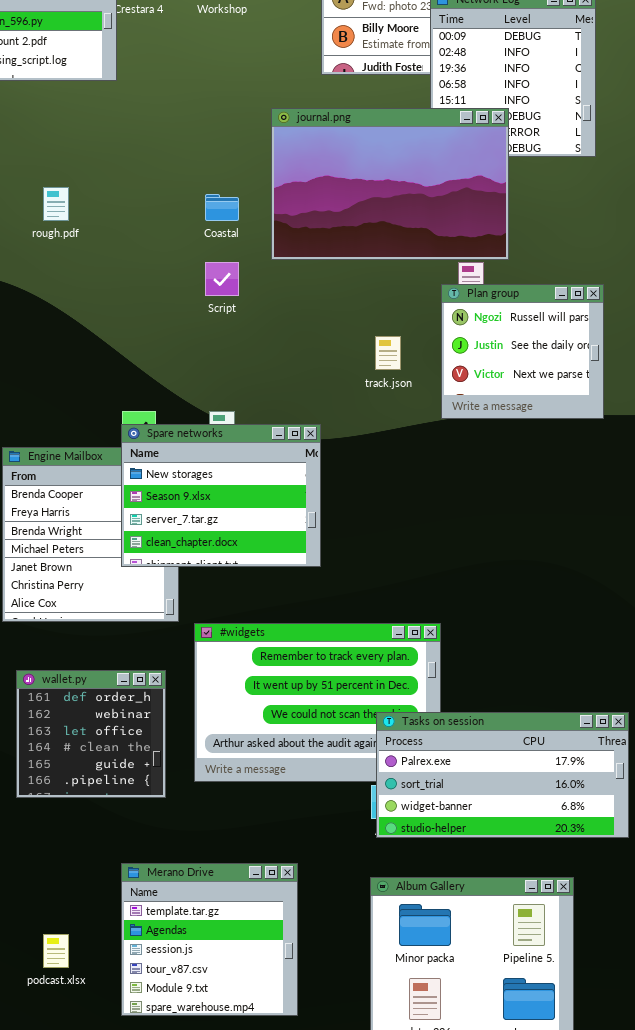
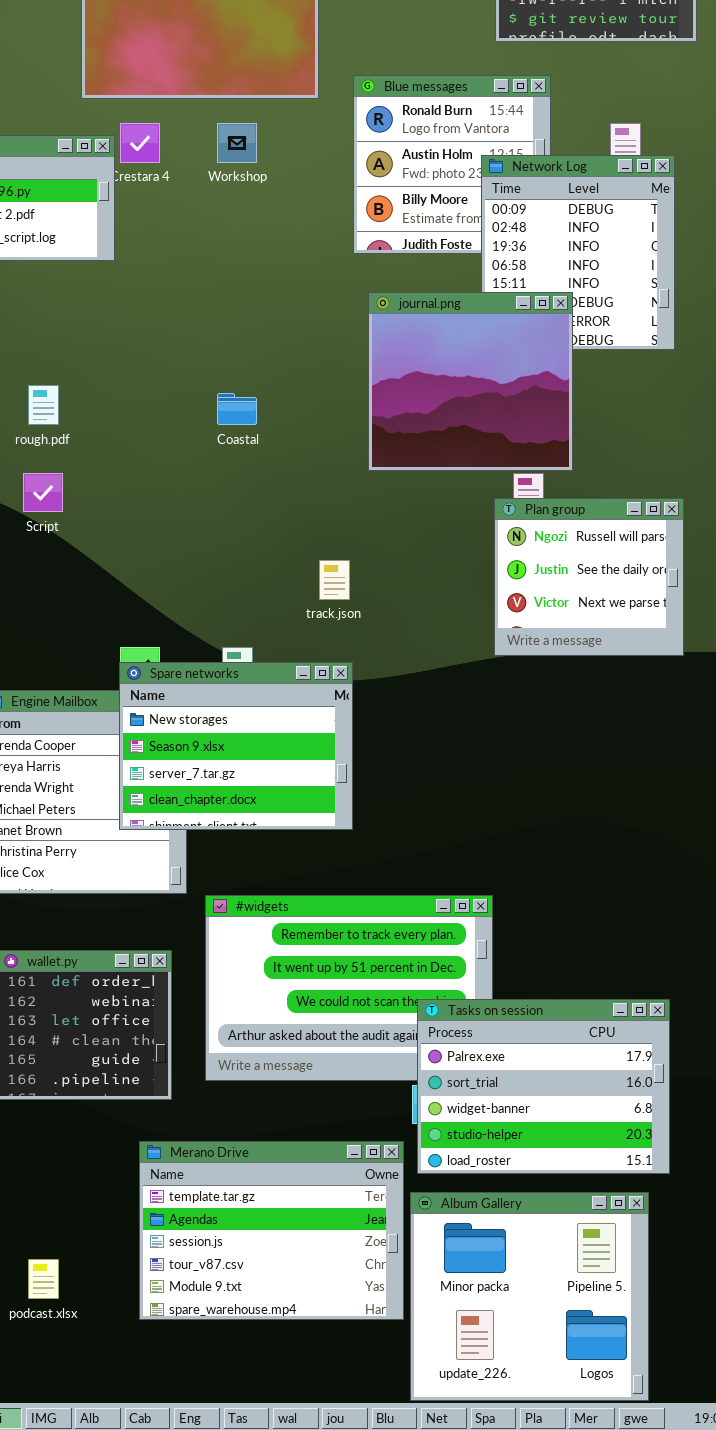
journal.png: [271,108,509,260] -> [368,292,573,471], resized
Script: [205,262,239,296] -> [23,473,63,512], moved
track.json: [375,336,401,370] -> [319,560,350,600], moved
Tasks on session: [376,712,629,838] -> [417,999,670,1174], resized
Merano Drive: [121,863,298,1016] -> [139,1141,404,1320], moved, resized

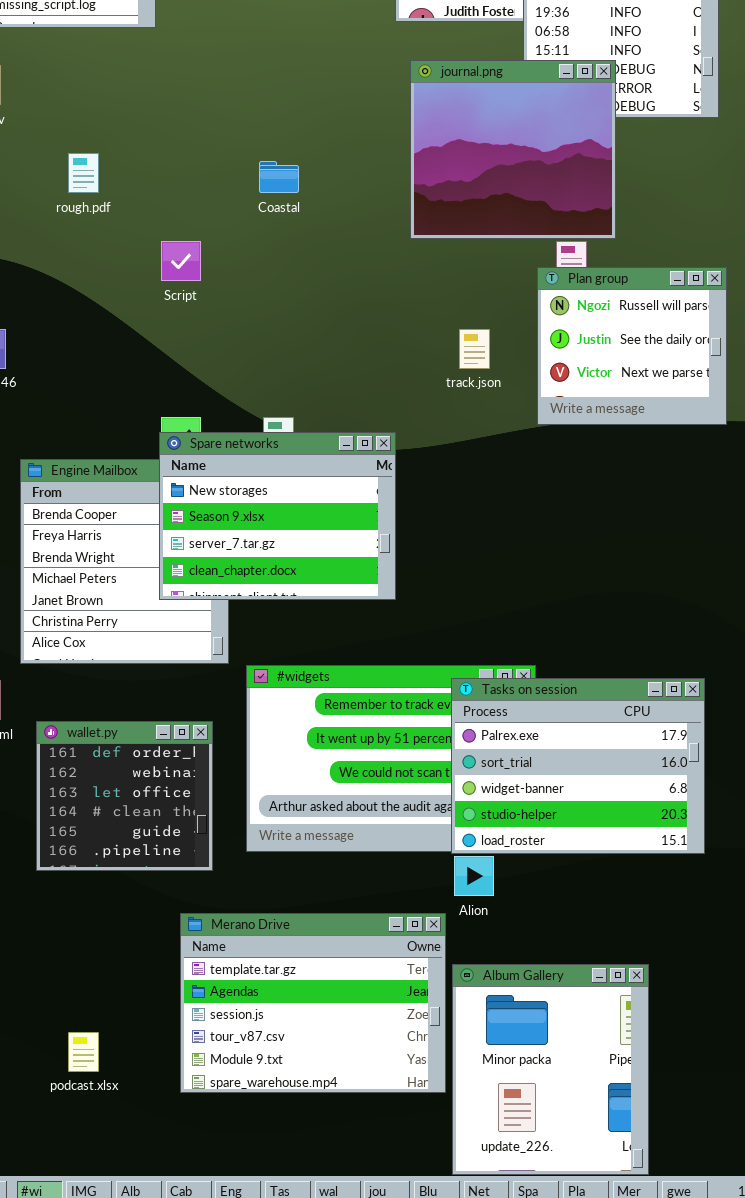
Script: [23,473,63,512] -> [161,241,201,281], moved
track.json: [319,560,350,600] -> [459,329,490,369], moved
Tasks on session: [417,999,670,1174] -> [451,678,705,854], moved
Album Gallery: [410,1192,649,1401] -> [452,964,649,1175], resized

